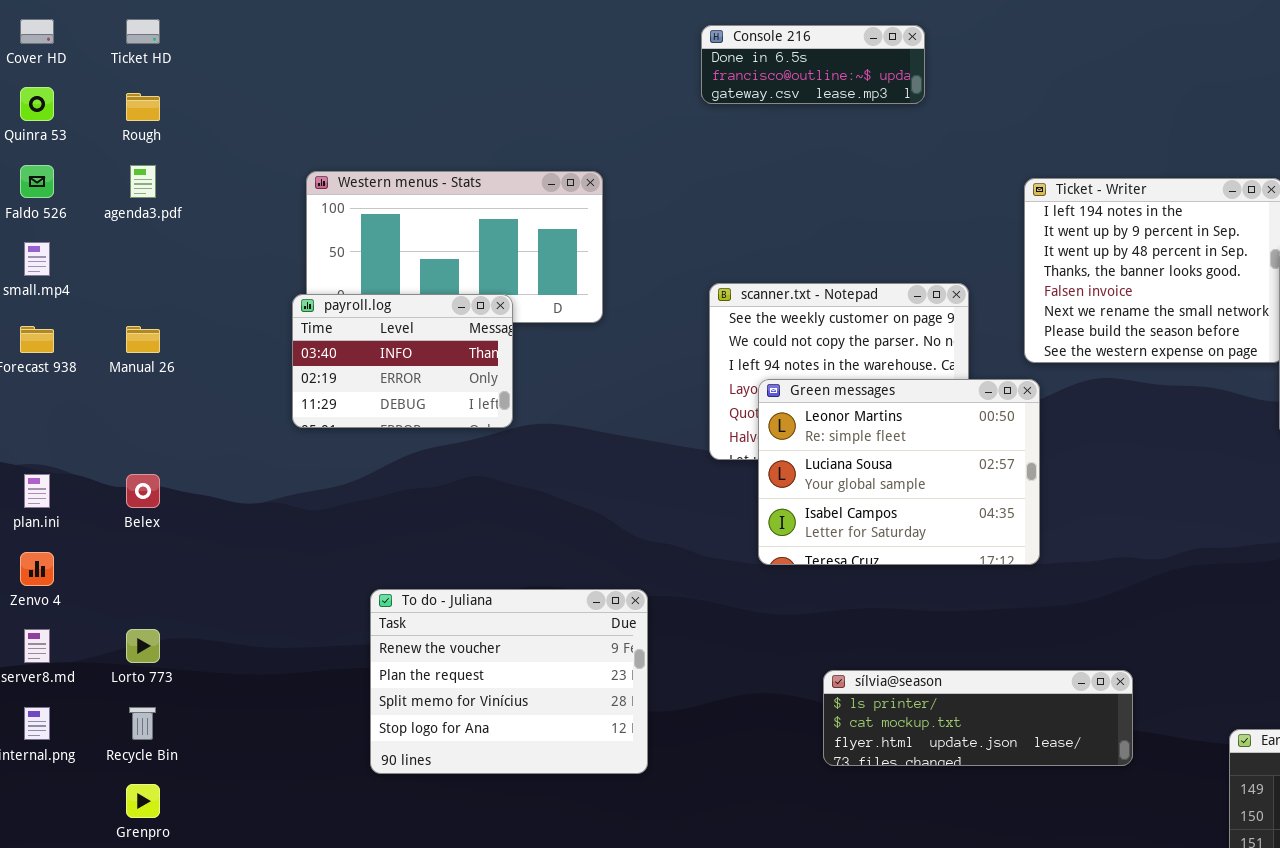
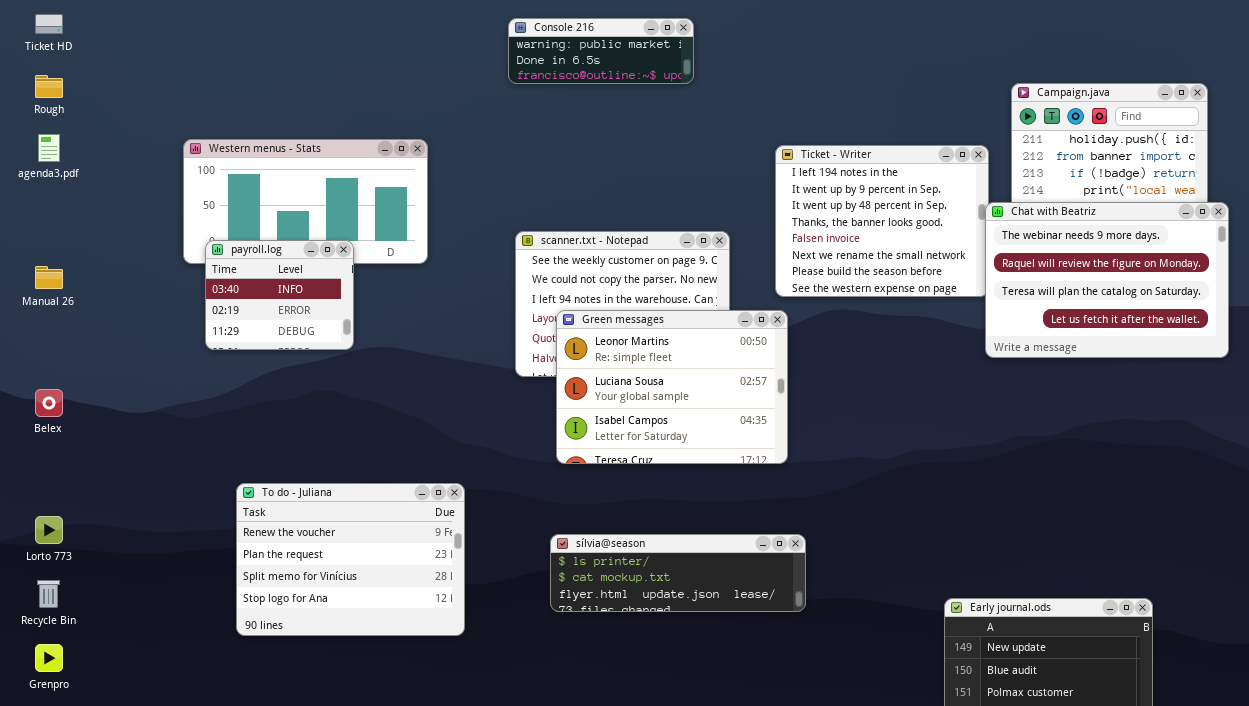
Console 216: [701,25,925,104] -> [508,18,694,84], scrolled up 1 row
payroll.log: [292,294,513,428] -> [205,240,354,350], resized
sílvia@season: [823,670,1133,766] -> [550,534,806,612], moved

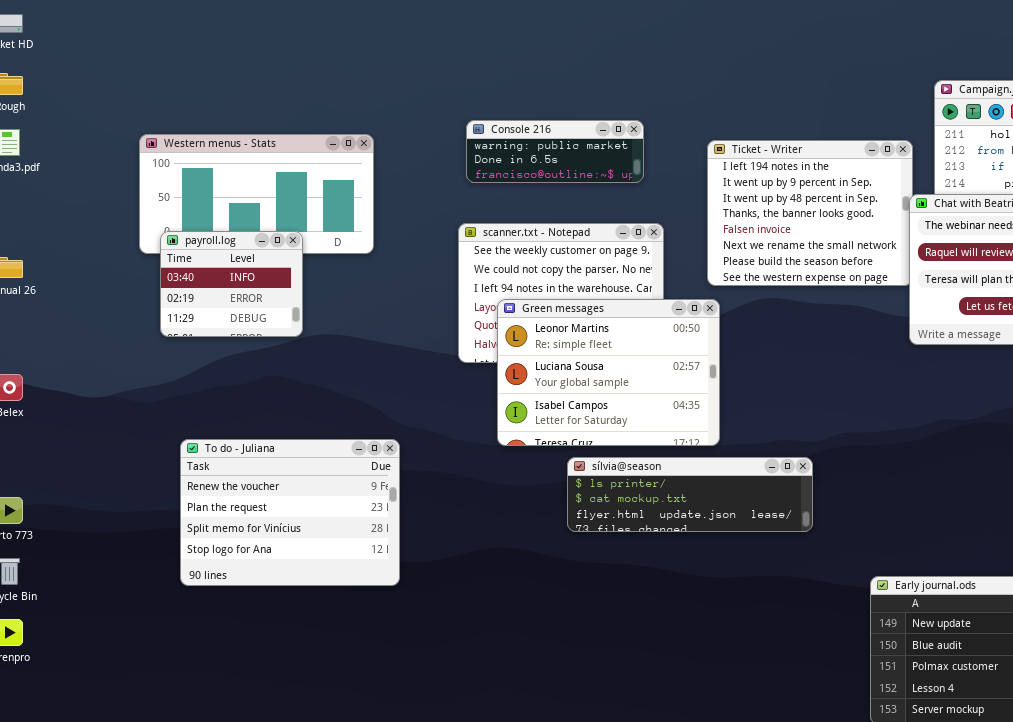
Console 216: [508,18,694,84] -> [466,120,644,183], moved
To do - Juliana: [236,483,465,636] -> [180,439,400,586], moved
sílvia@season: [550,534,806,612] -> [567,457,813,532], moved

